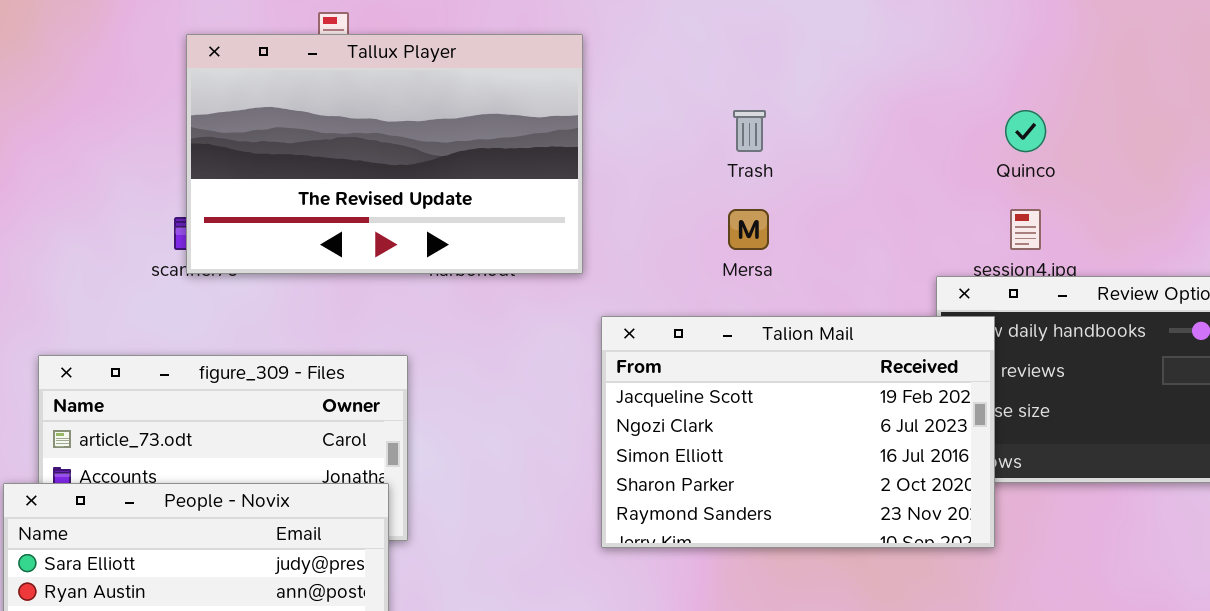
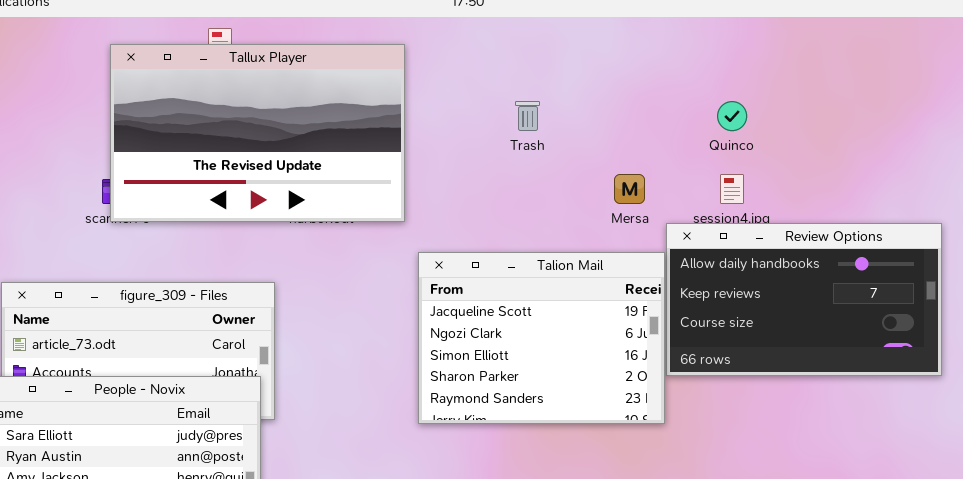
Mersa: [728,209,769,250] -> [614,174,645,204], moved
Talion Mail: [601,316,995,548] -> [418,252,665,424], resized

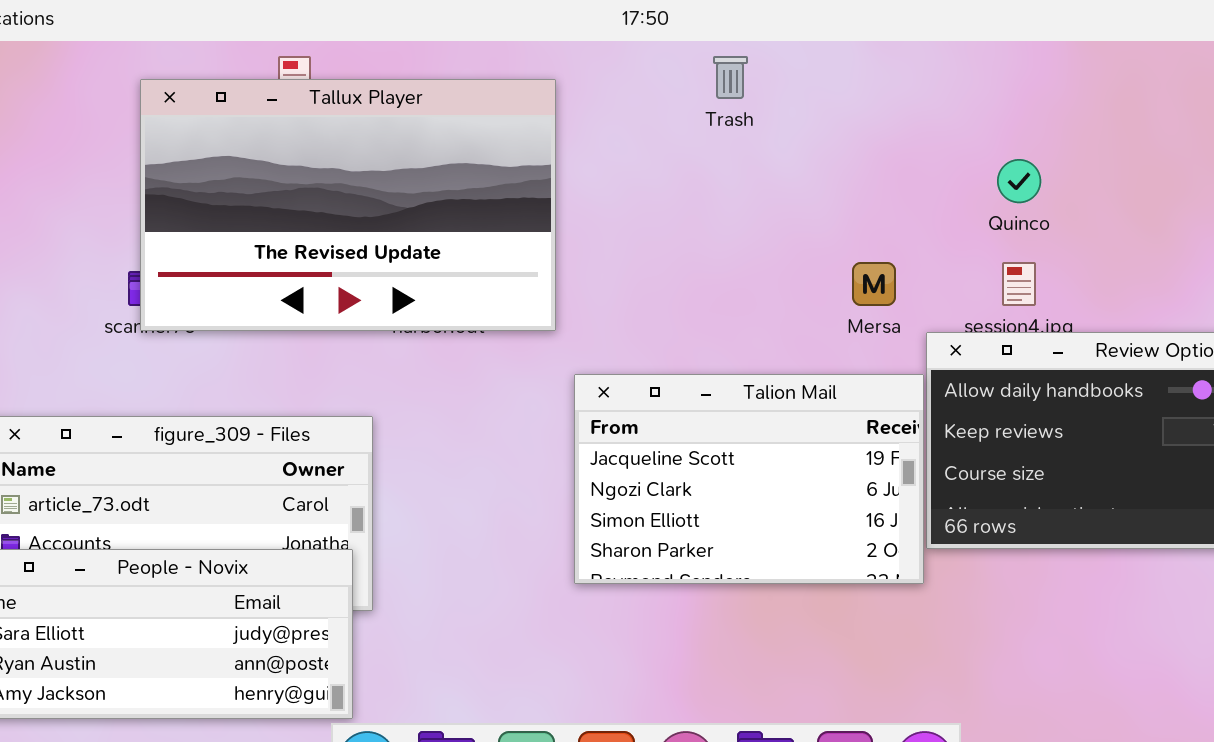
Trash: [515,101,540,131] -> [713,56,748,99], moved
Talion Mail: [418,252,665,424] -> [574,374,924,584], resized

